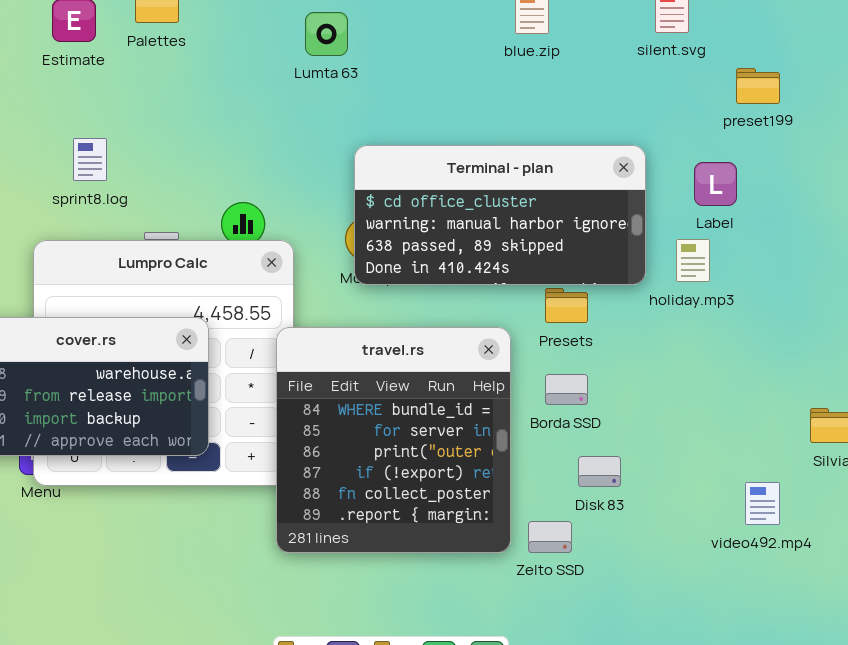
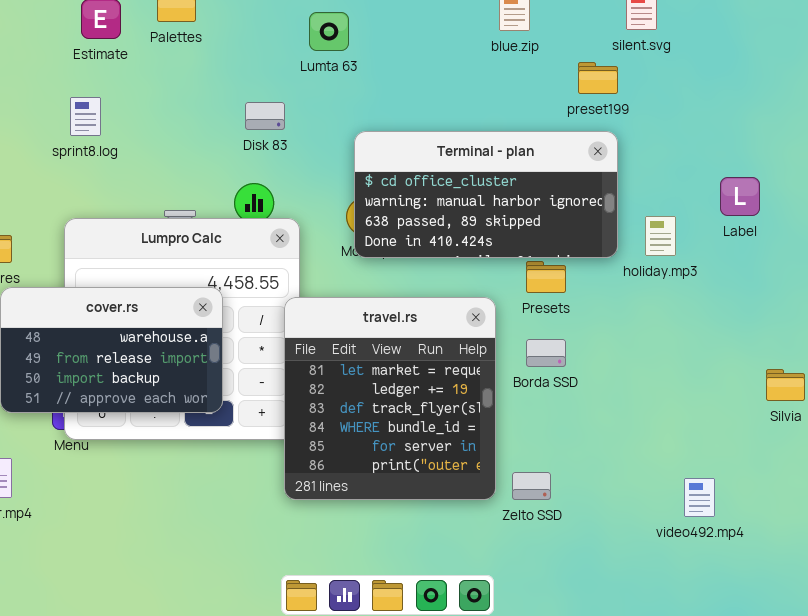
preset199: [736,68,780,104] -> [578,62,618,94], moved
sprint8.log: [73,138,107,181] -> [70,97,101,136], moved
Label: [694,162,737,206] -> [720,177,760,216], moved
travel.rs: [276,327,511,553] -> [284,297,496,500], scrolled up 3 rows
Disk 83: [578,456,621,487] -> [245,102,285,130], moved
video492.mp4: [745,482,780,525] -> [684,478,715,517], moved

